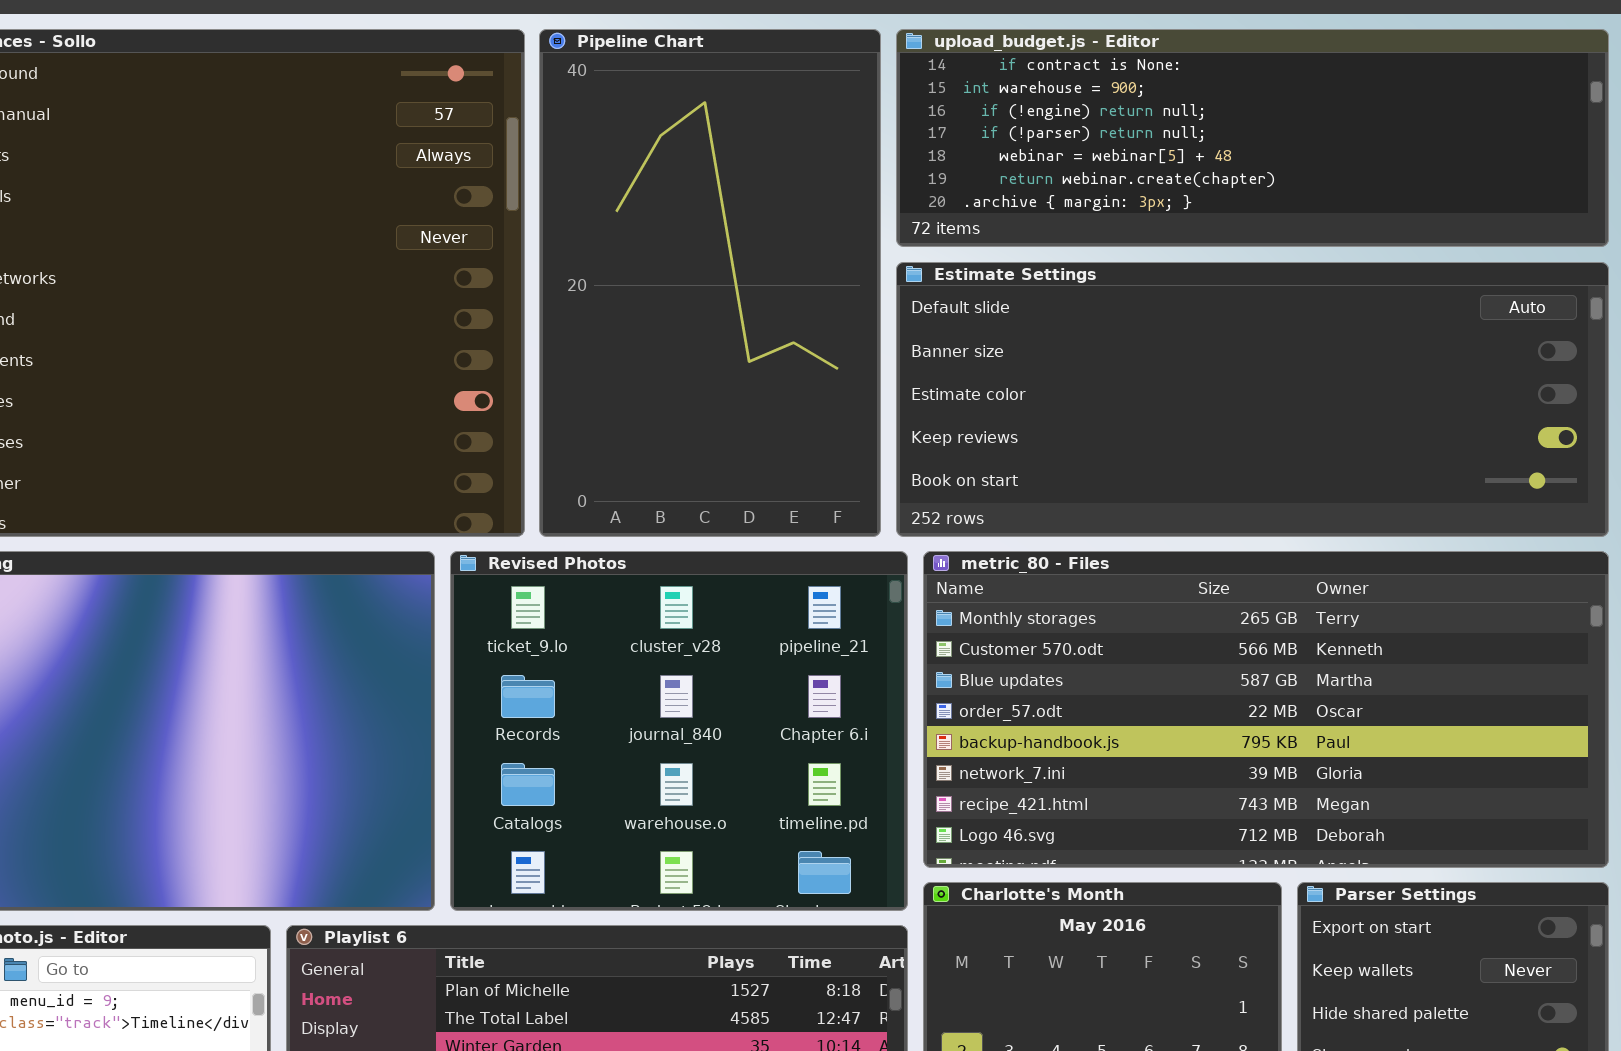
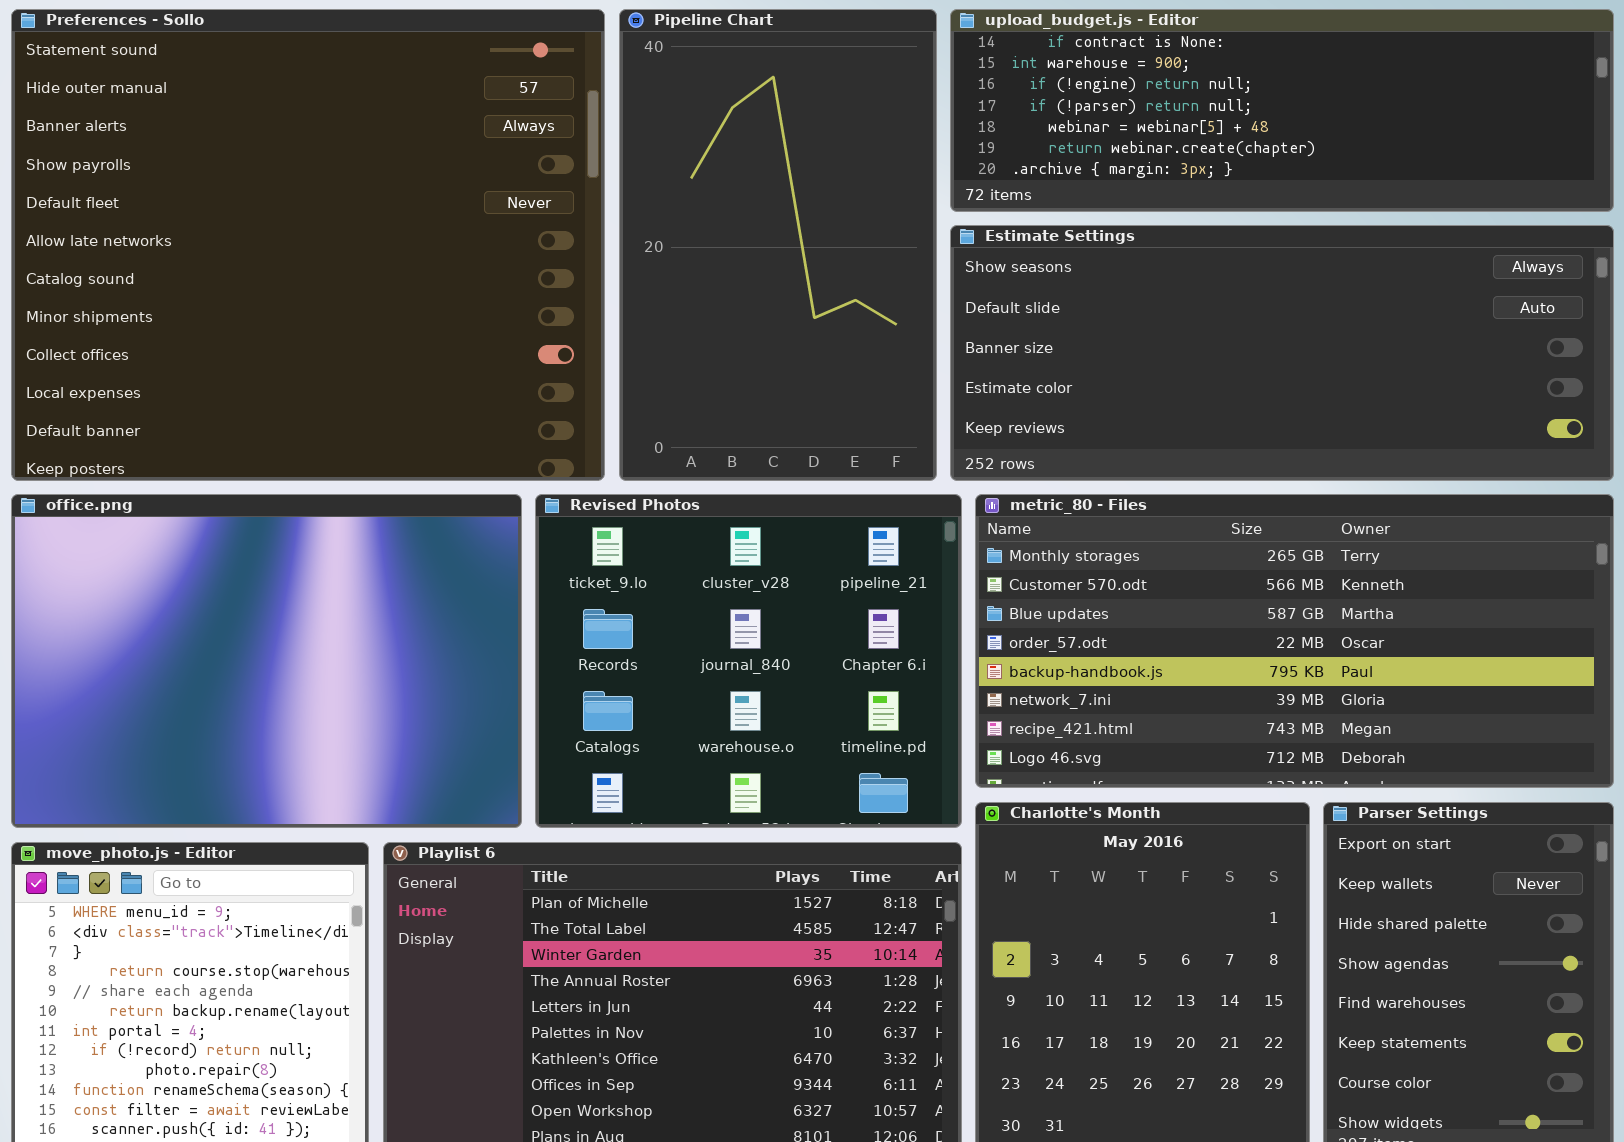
Estimate Settings: [896,262,1609,537] -> [950,225,1614,481], scrolled up 1 row

